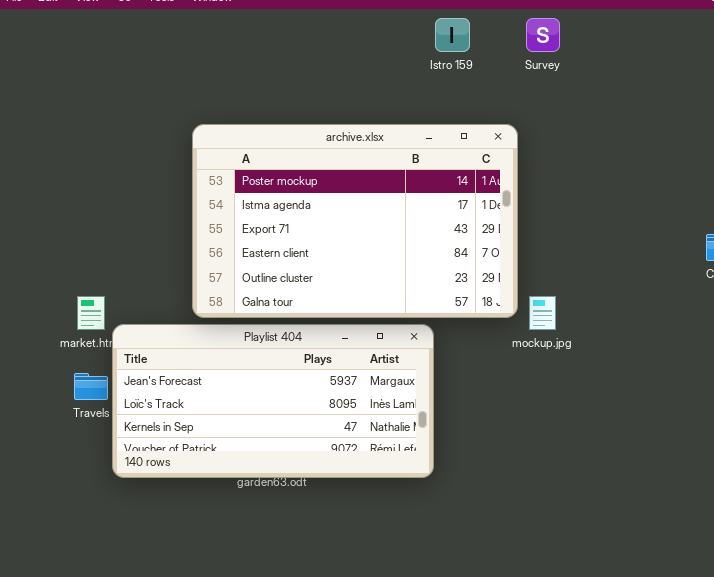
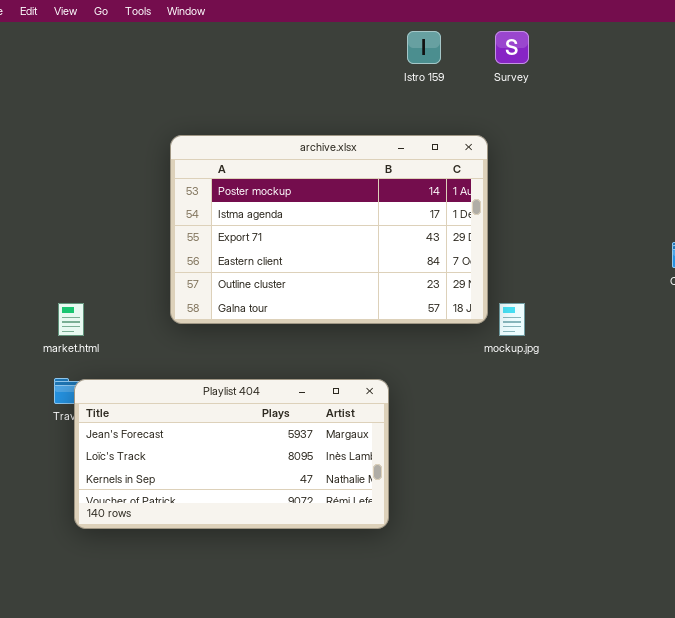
Playlist 404: [112,324,434,478] -> [74,379,389,529], moved

